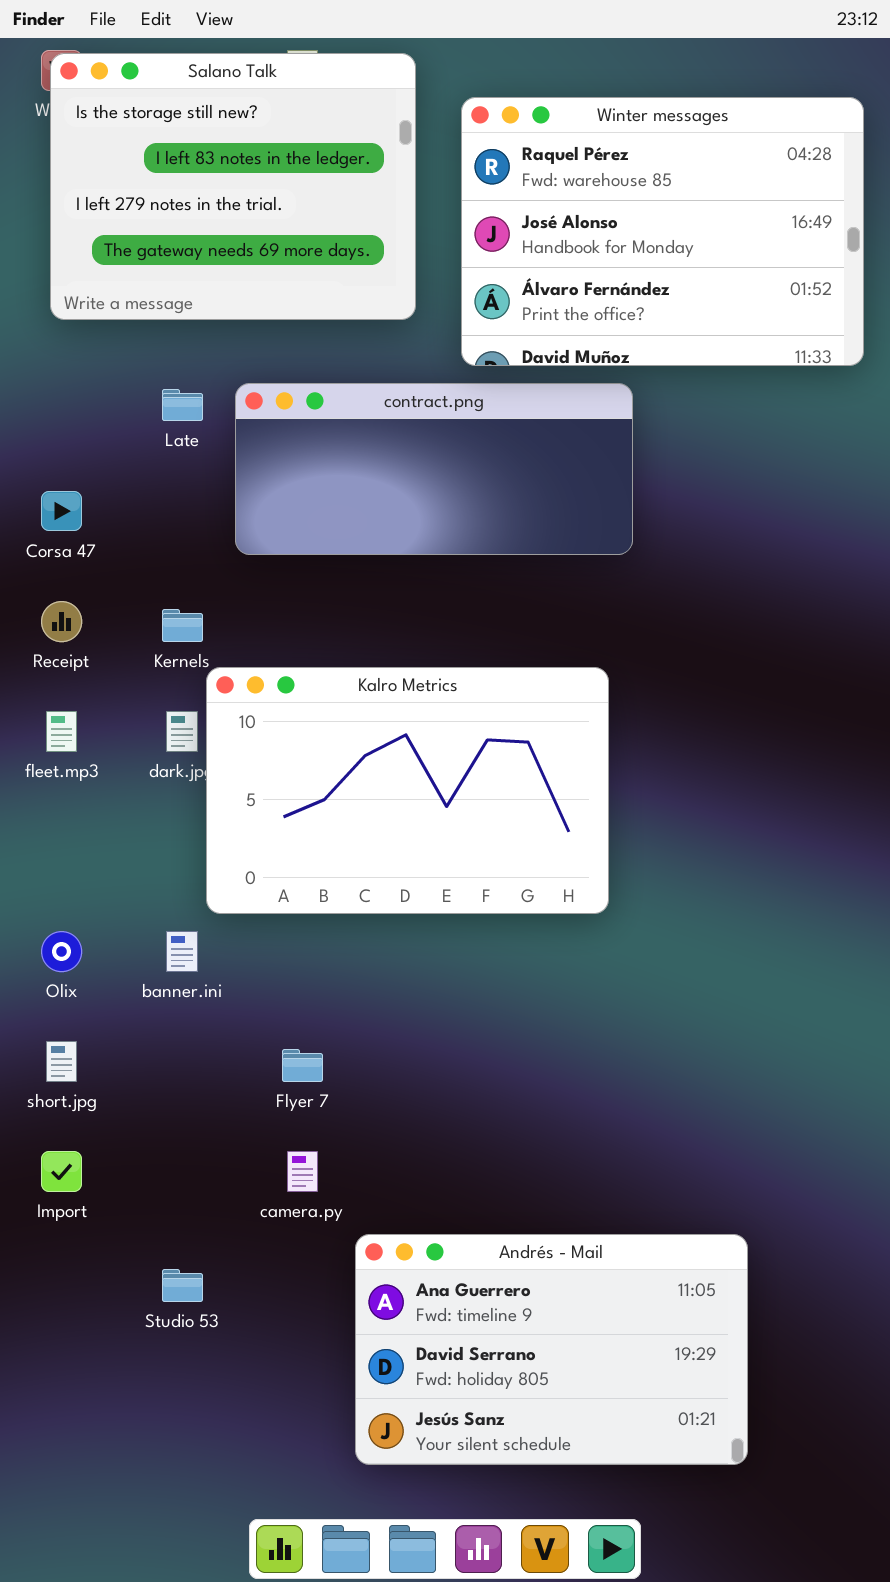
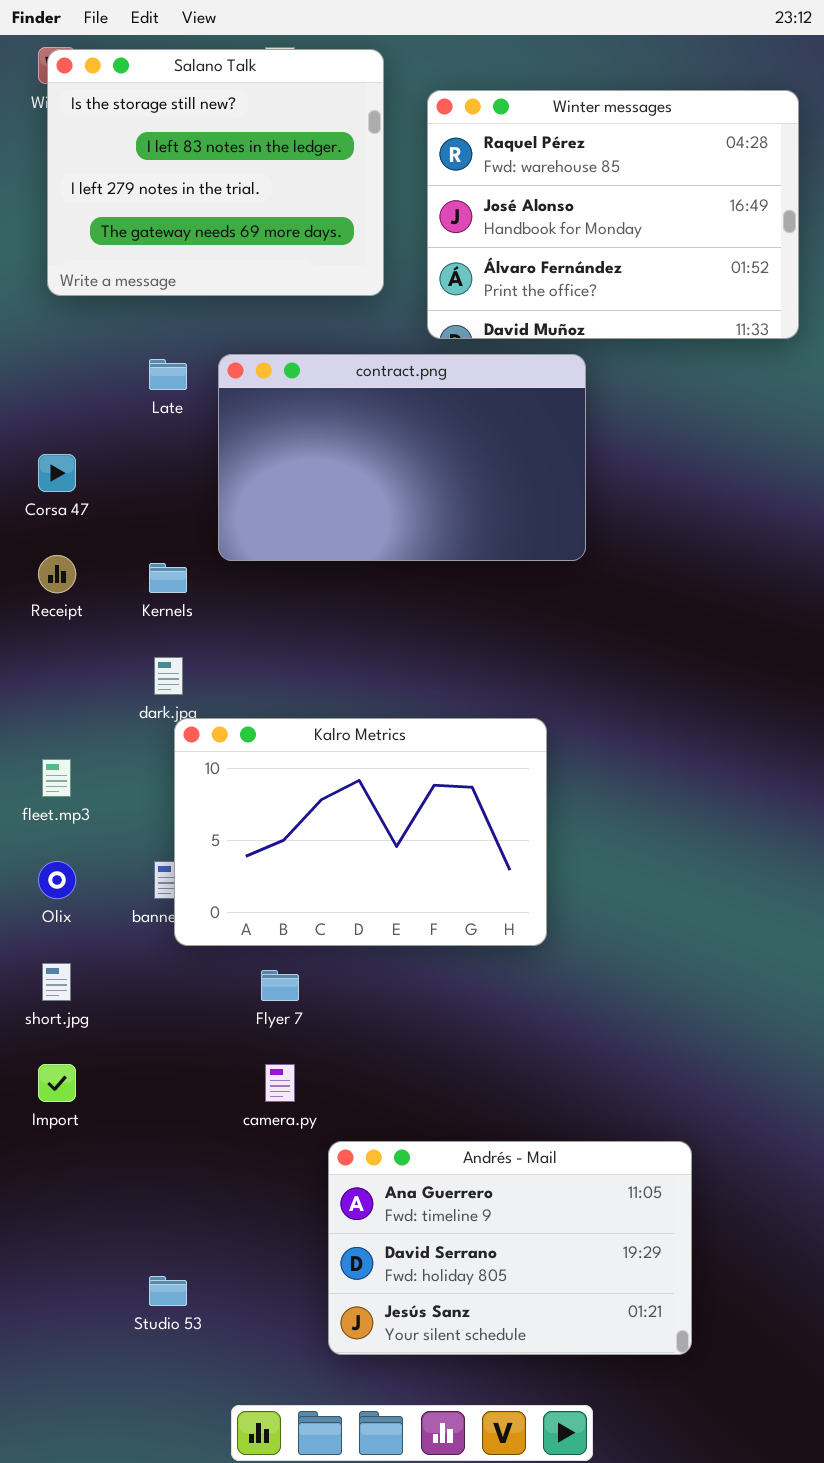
contract.png: [235,383,633,555] -> [218,354,586,561], resized
Kalro Metrics: [206,667,609,914] -> [174,718,547,946], moved
fleet.mp3: [46,711,77,752] -> [42,759,71,797], moved
Studio 53: [162,1269,203,1302] -> [149,1276,187,1306], moved

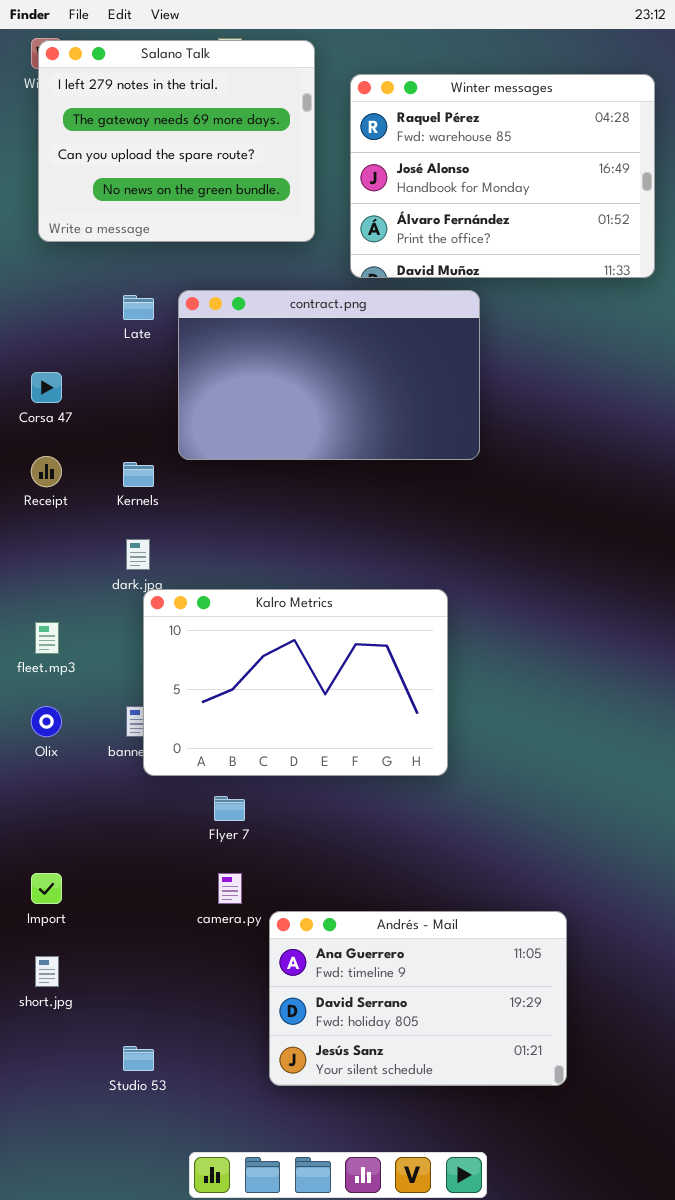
Salano Talk: [47,49,384,296] -> [38,40,315,242], scrolled down 2 rows
short.jpg: [42,963,71,1001] -> [35,956,59,987], moved
Andrés - Mail: [328,1141,692,1355] -> [269,911,567,1086], moved

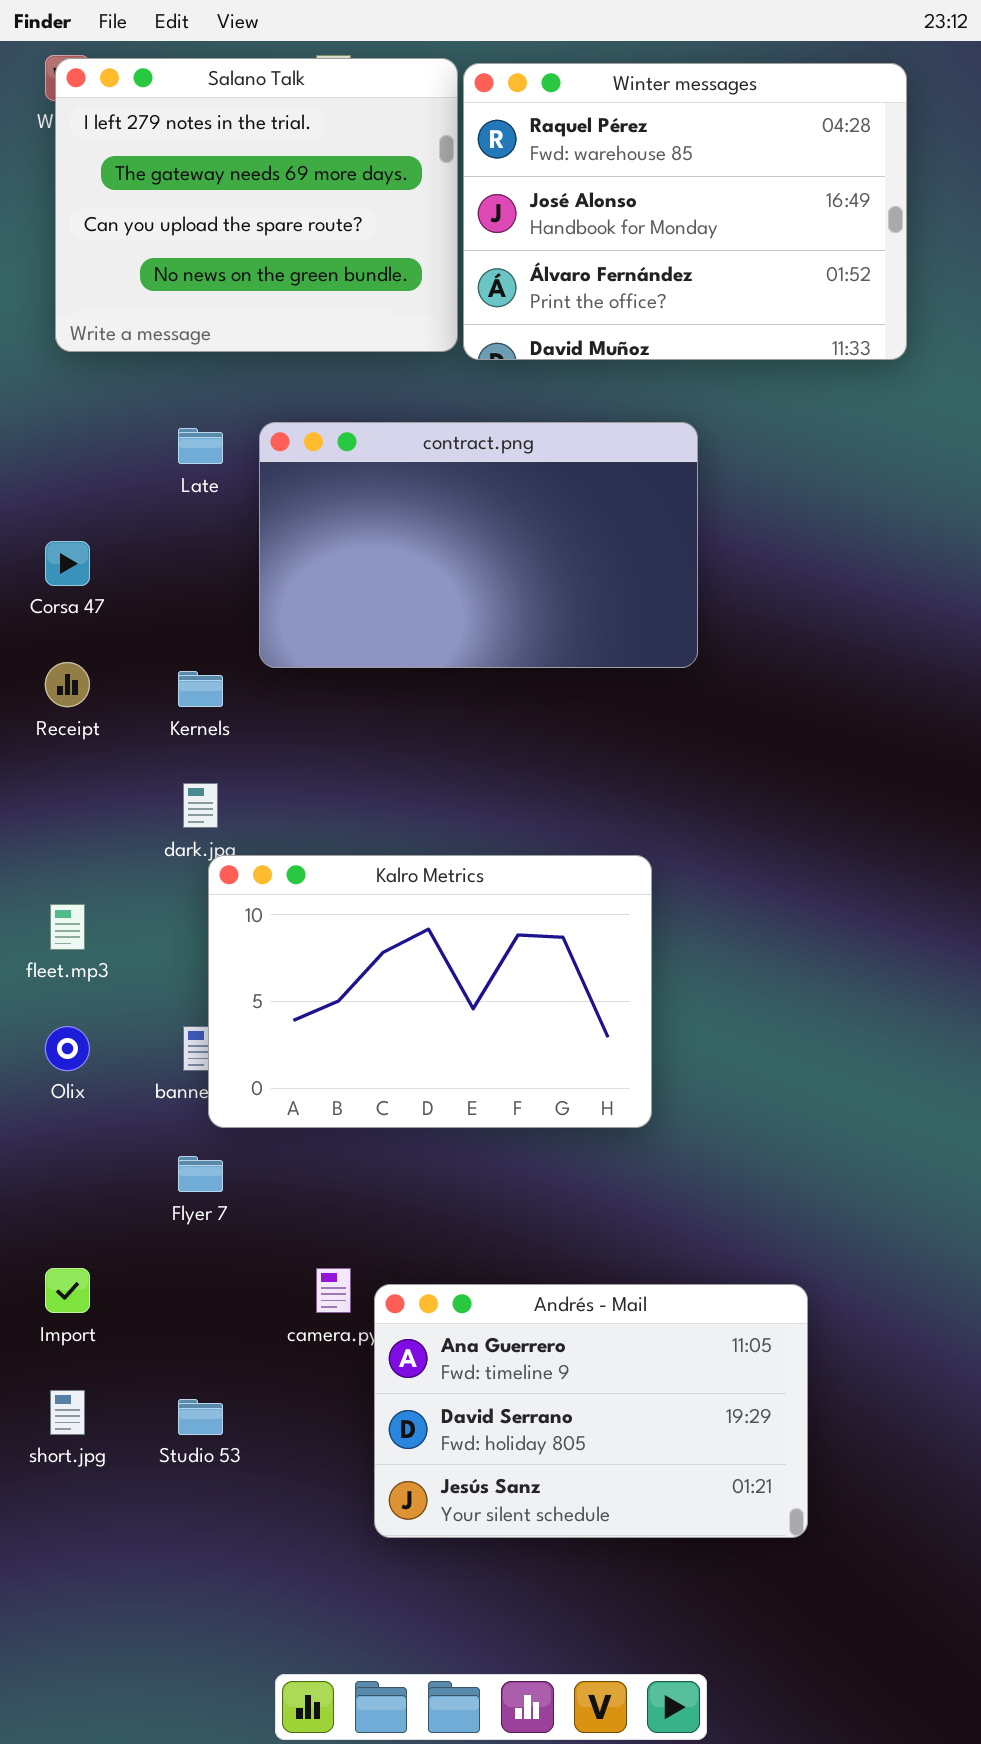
Winter messages: [350,74,655,278] -> [463,63,907,360], moved
Flyer 7: [214,796,245,821] -> [178,1156,223,1192], moved
Andrés - Mail: [269,911,567,1086] -> [374,1284,808,1538], moved
Studio 53: [123,1046,154,1071] -> [178,1399,223,1435], moved

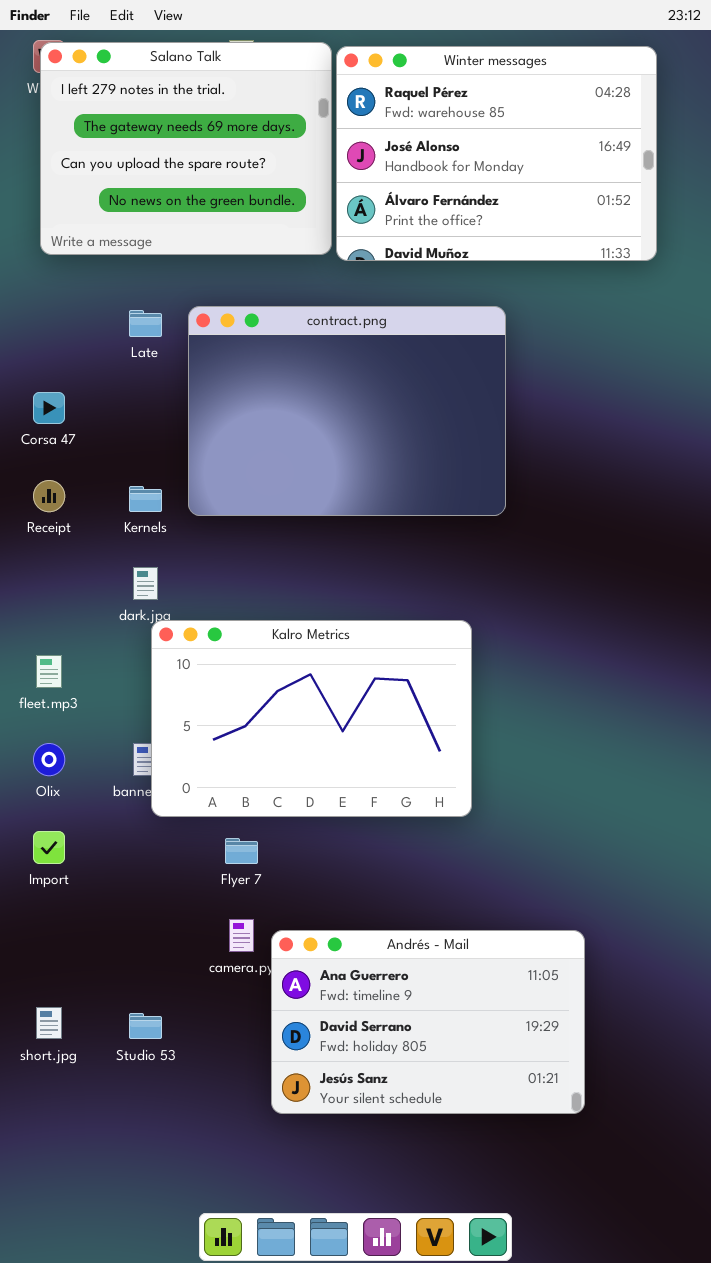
contract.png: [259,422,698,668] -> [188,306,506,516], resized
Flyer 7: [178,1156,223,1192] -> [225,838,258,864], moved
Import: [45,1268,90,1313] -> [33,831,65,864], moved

